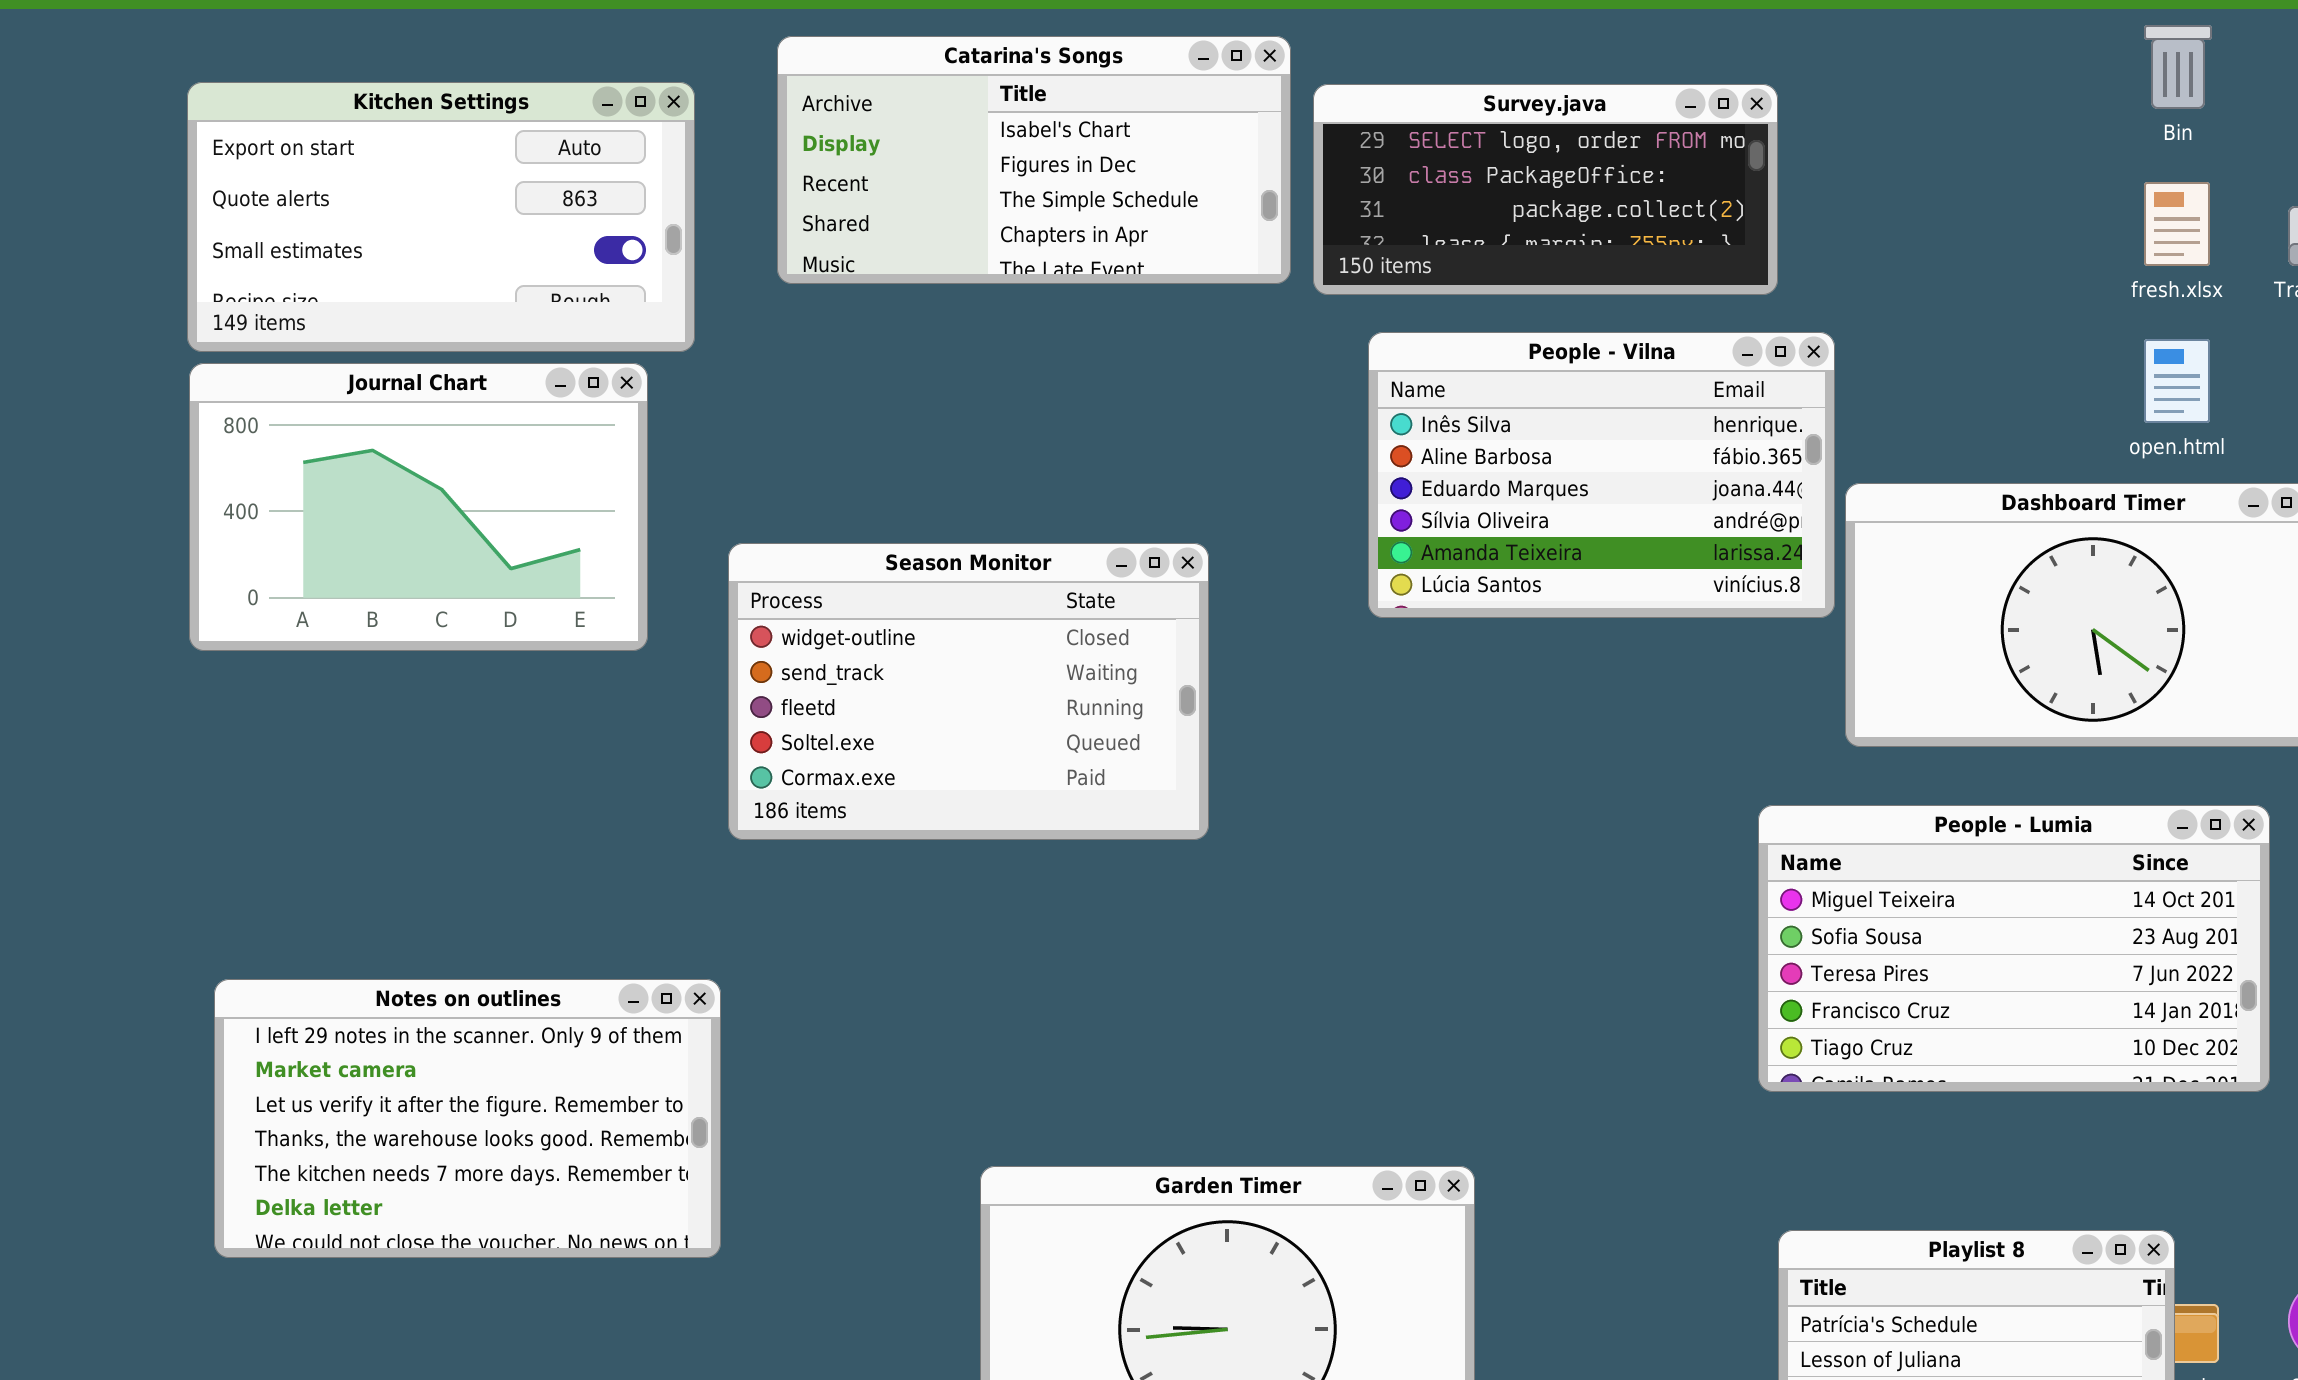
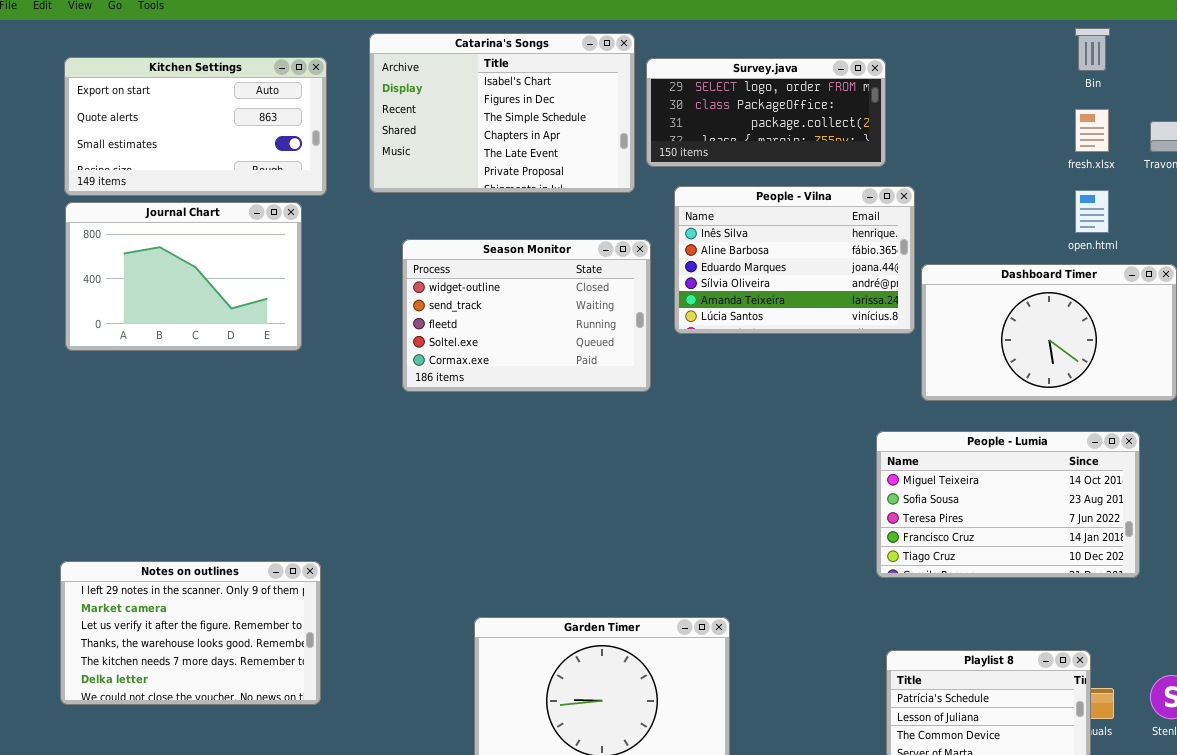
Catarina's Songs: [777,36,1291,284] -> [369,33,635,193], resized
Season Monitor: [728,543,1209,840] -> [402,239,651,392], moved
Notes on outlines: [214,979,721,1258] -> [60,561,321,705], moved

